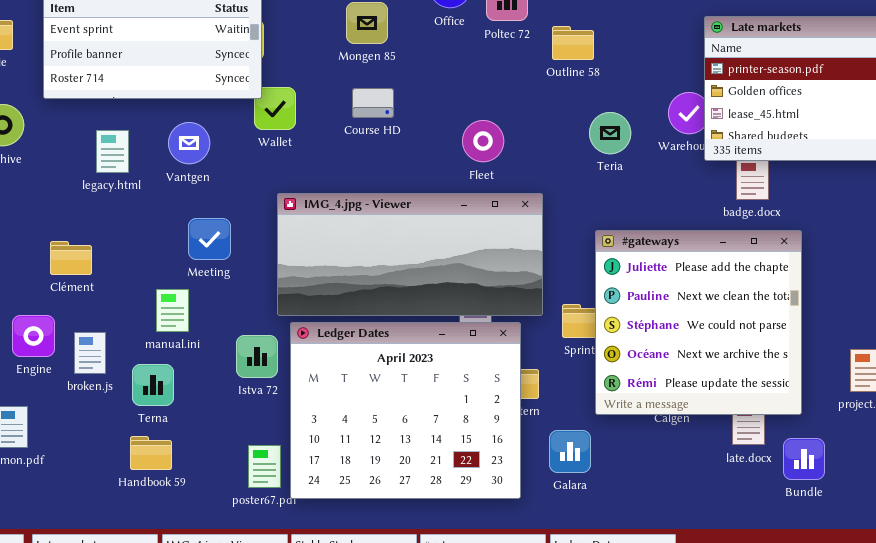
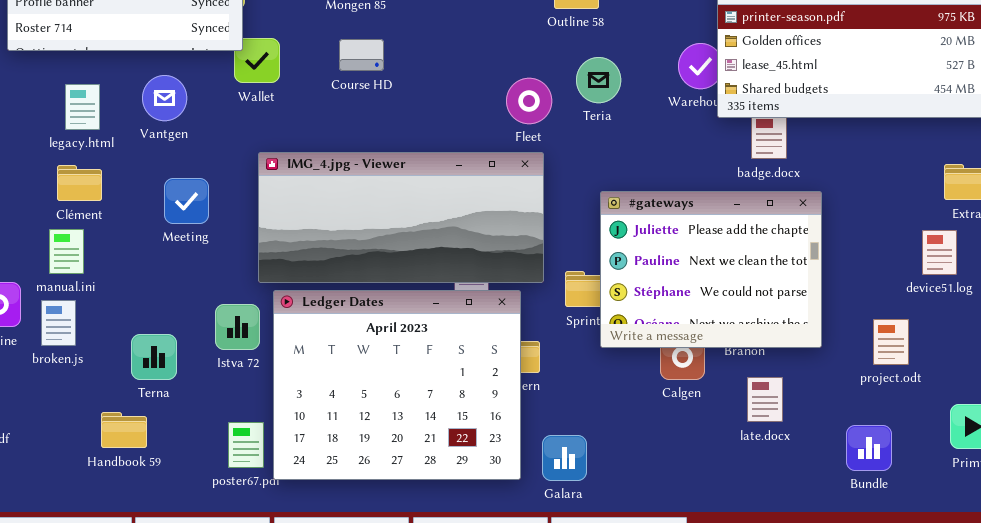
Teria: [589,112,631,154] -> [576,57,621,103], moved
Fleet: [462,120,504,162] -> [506,78,552,124], moved
#gateways: [595,230,802,415] -> [600,191,822,348], resized
Clément: [50,241,92,275] -> [57,165,102,201], moved
manual.ini: [156,289,189,332] -> [49,229,84,274], moved
Terna: [132,364,174,406] -> [131,334,177,380], moved
Galara: [549,430,591,473] -> [542,435,587,481], moved
Bundle: [783,438,825,480] -> [846,425,892,471], moved

